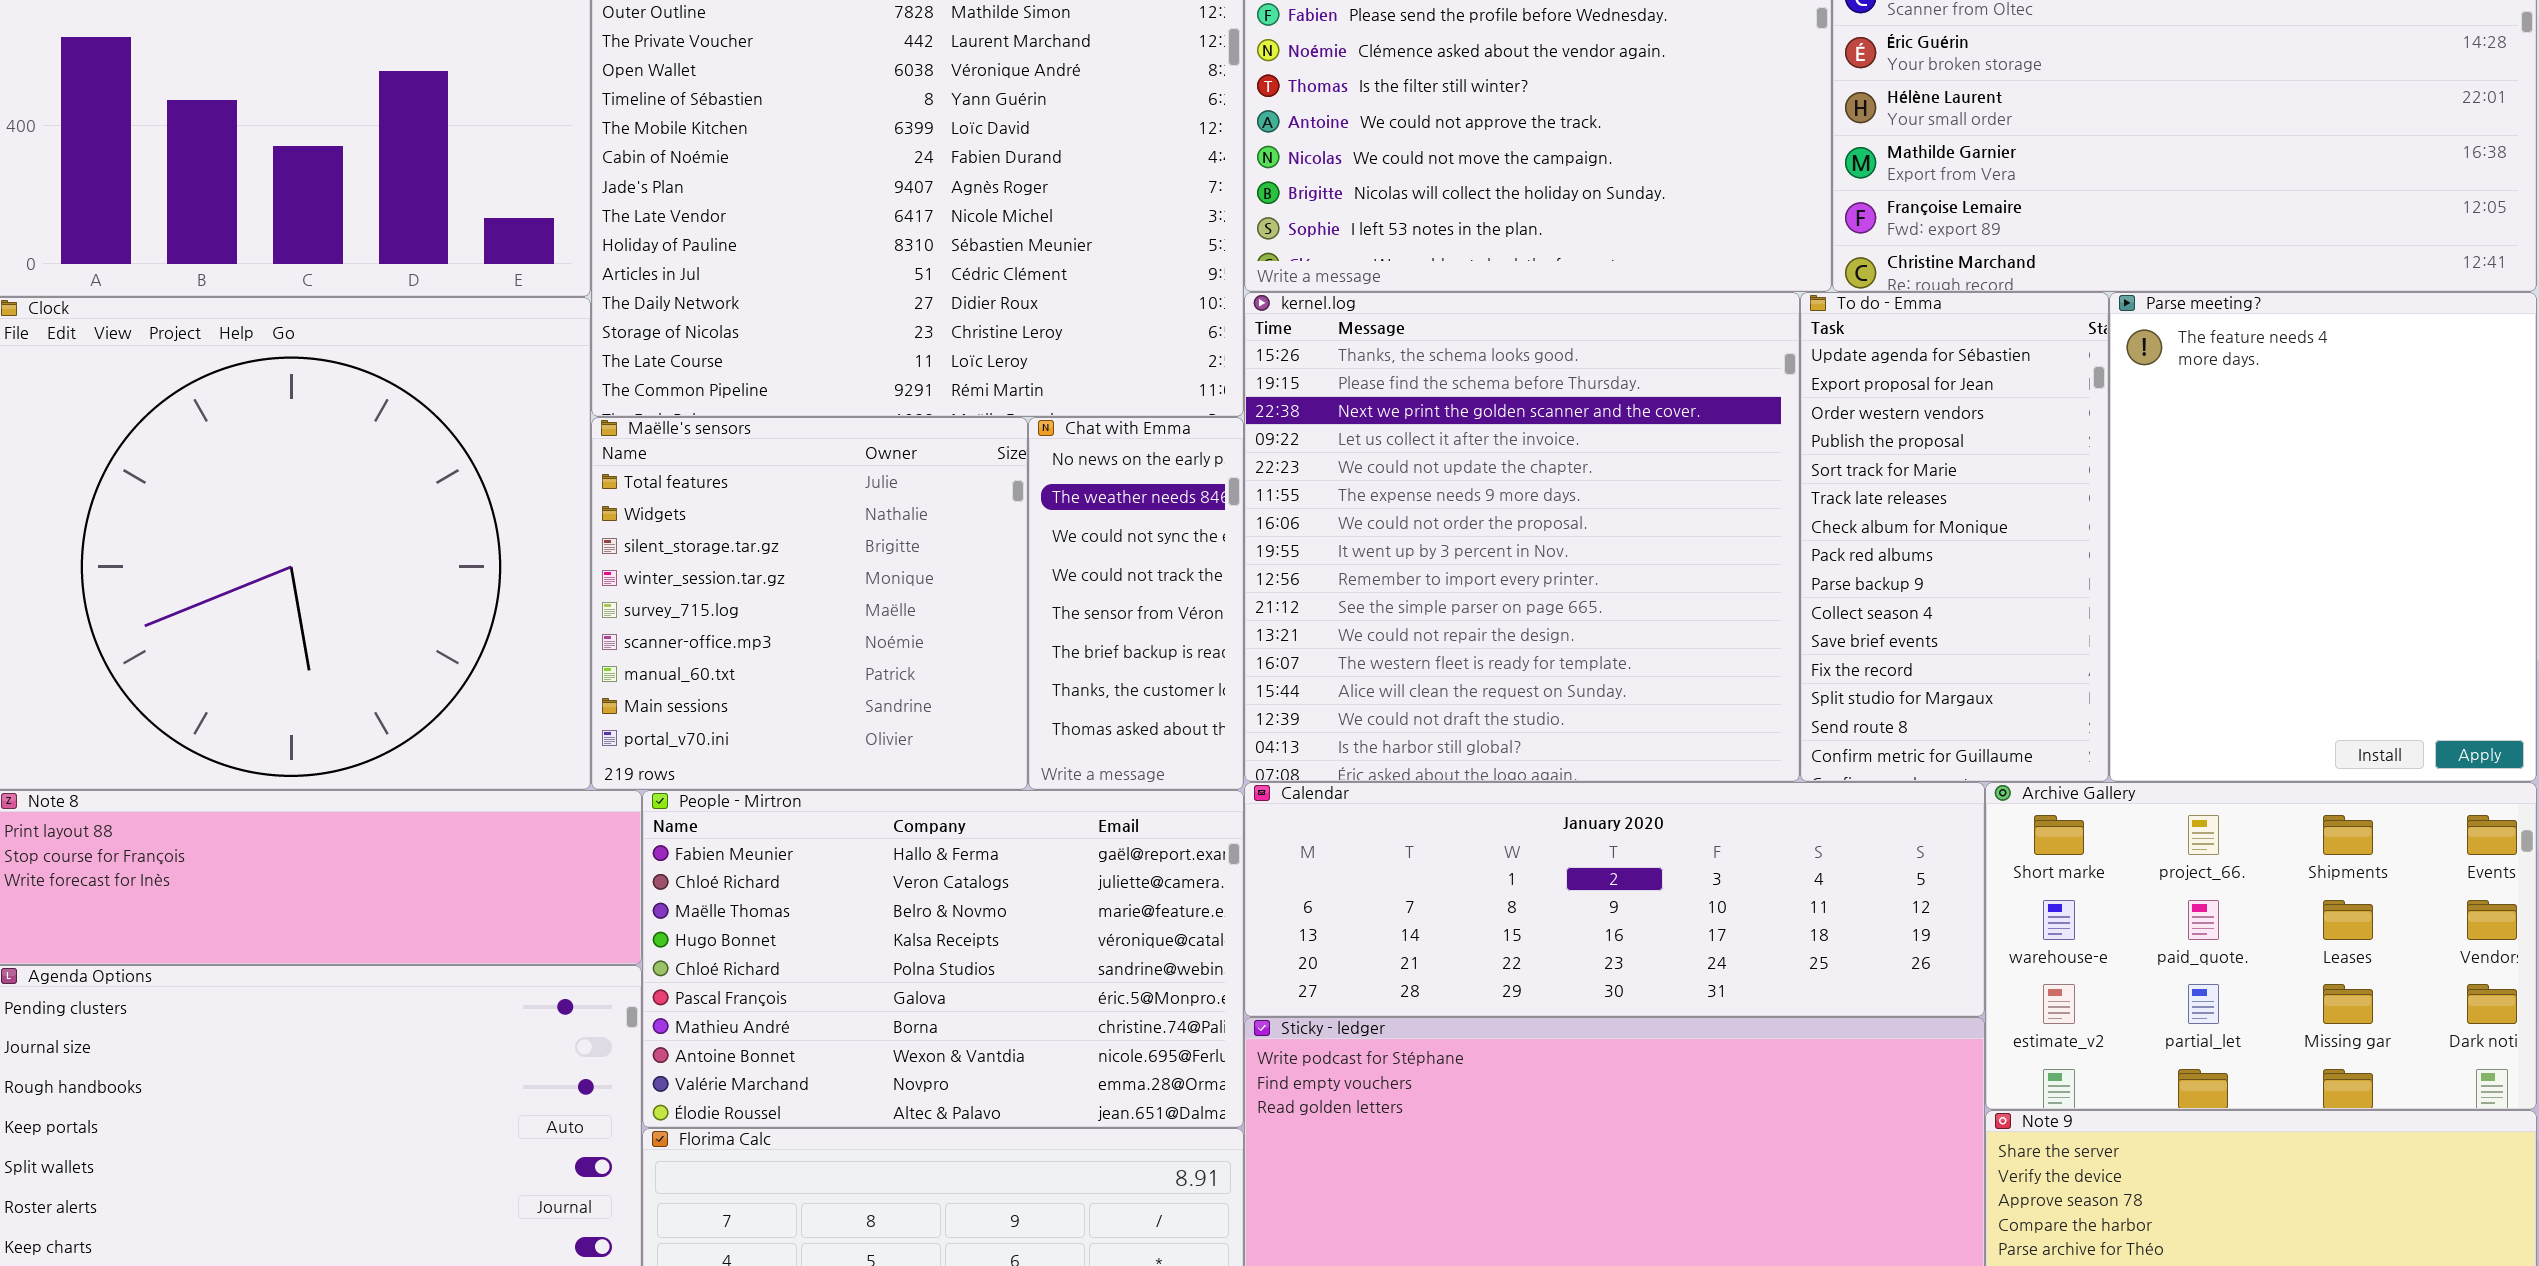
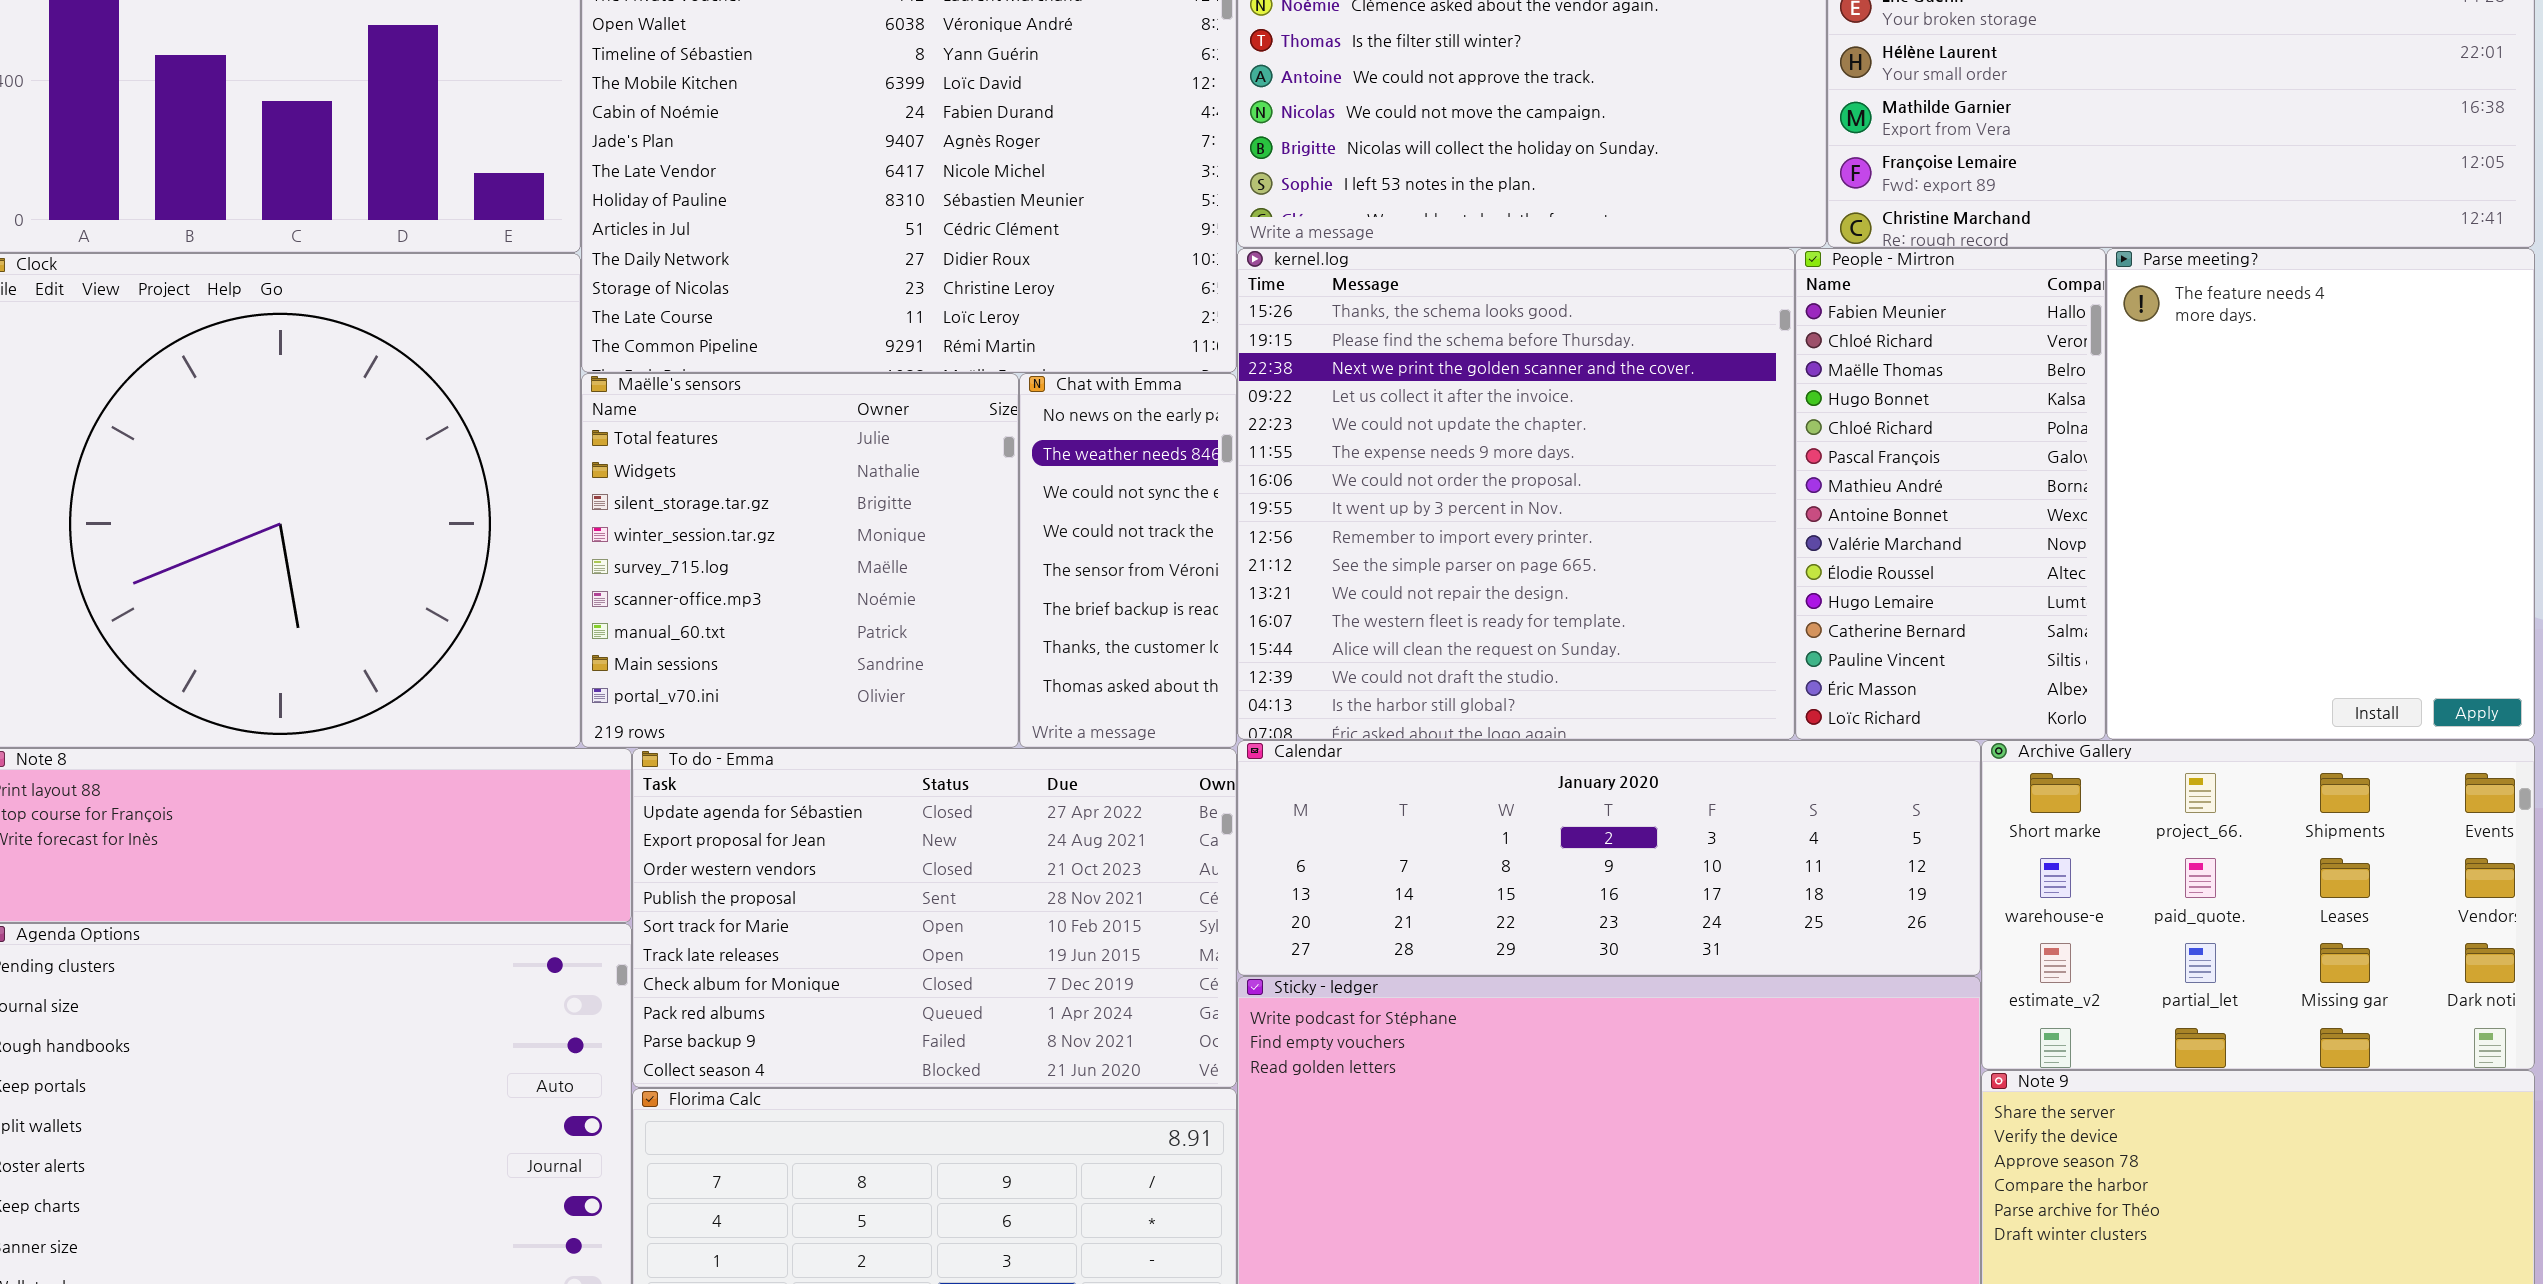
To do - Emma: [1800,292,2109,782] -> [632,748,1237,1088], moved, resized
People - Mirtron: [642,790,1244,1128] -> [1795,248,2106,740], moved, resized

